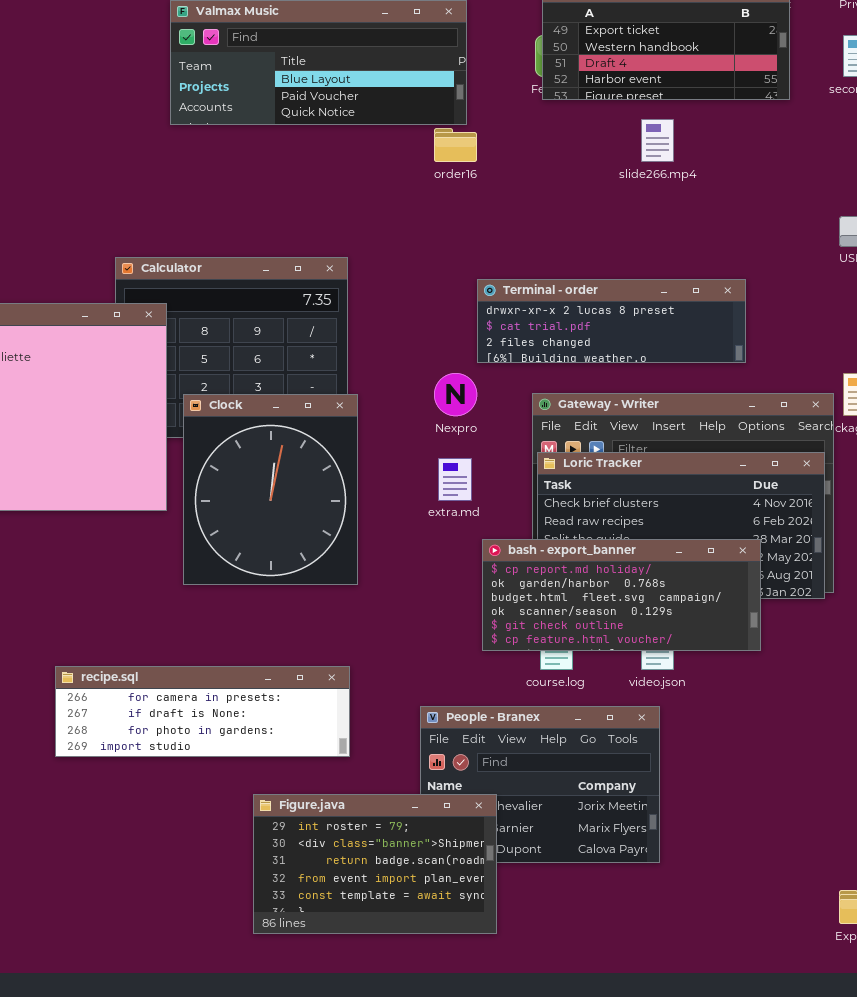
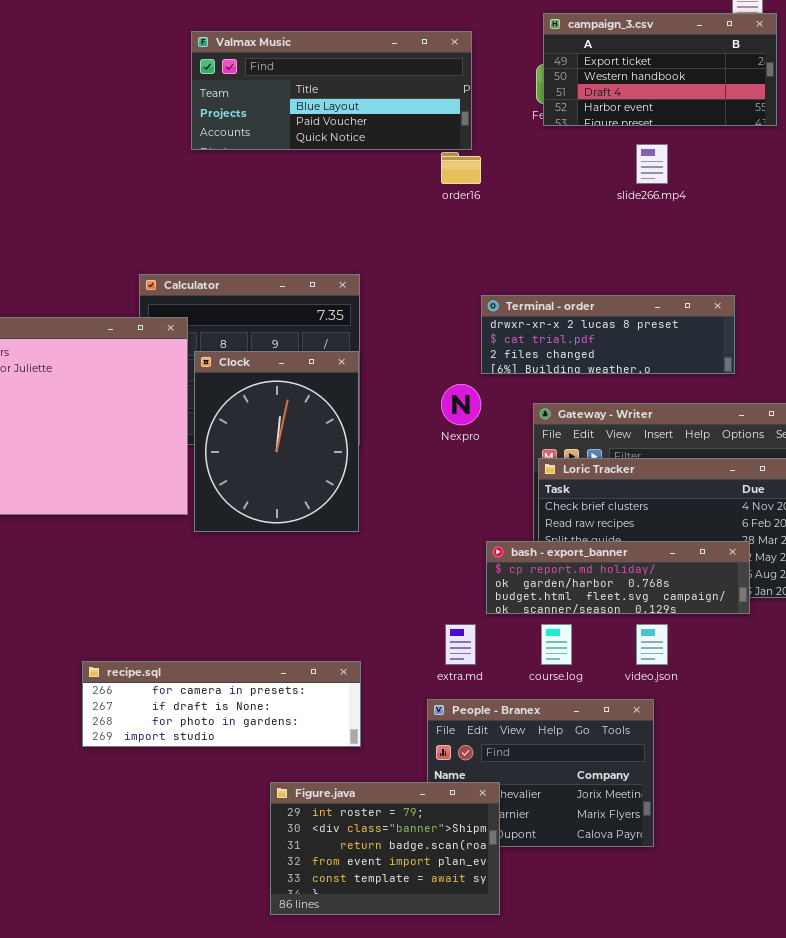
Clock: [183,394,358,585] -> [194,351,359,532], moved
extra.md: [438,458,472,501] -> [445,624,476,665], moved
bash - export_banner: [482,539,761,651] -> [486,541,750,614], resized

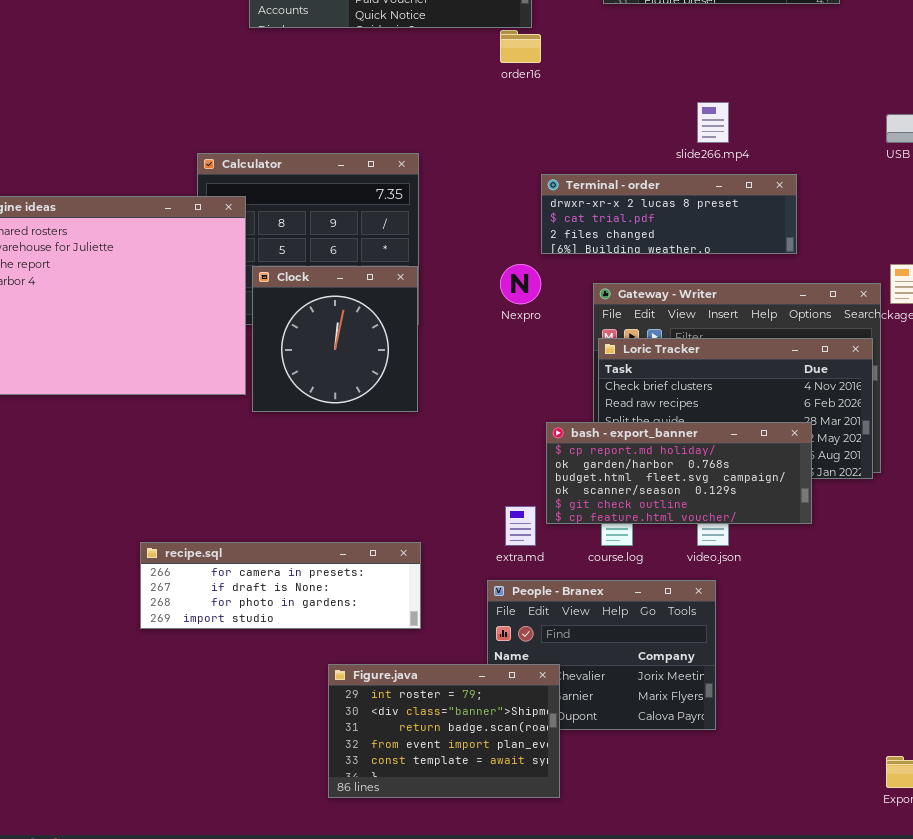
slide266.mp4: [636,144,668,184] -> [697,102,729,143], moved
Clock: [194,351,359,532] -> [252,266,418,412], resized
bash - export_banner: [486,541,750,614] -> [546,422,812,524], resized

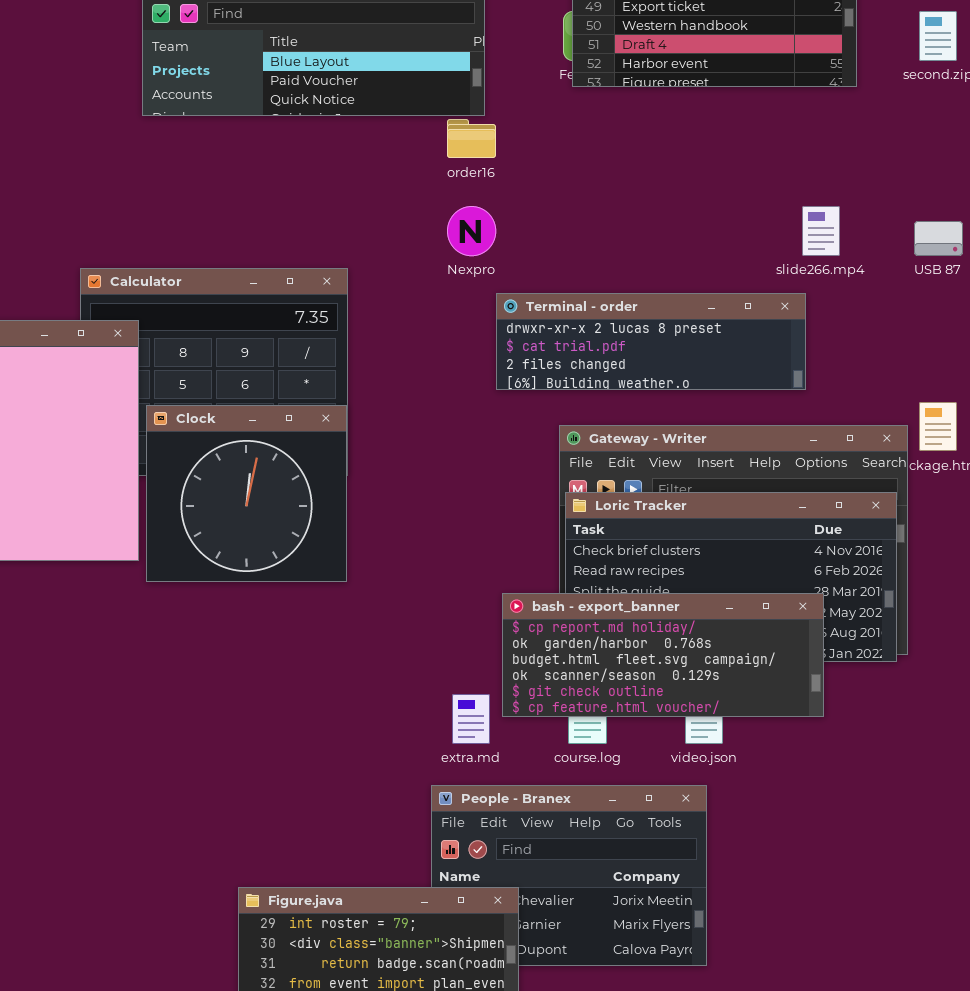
slide266.mp4: [697,102,729,143] -> [802,206,840,256], moved
Nexpro: [500,264,541,304] -> [447,206,496,256], moved
recipe.sql: [140,542,421,629] -> none, closed

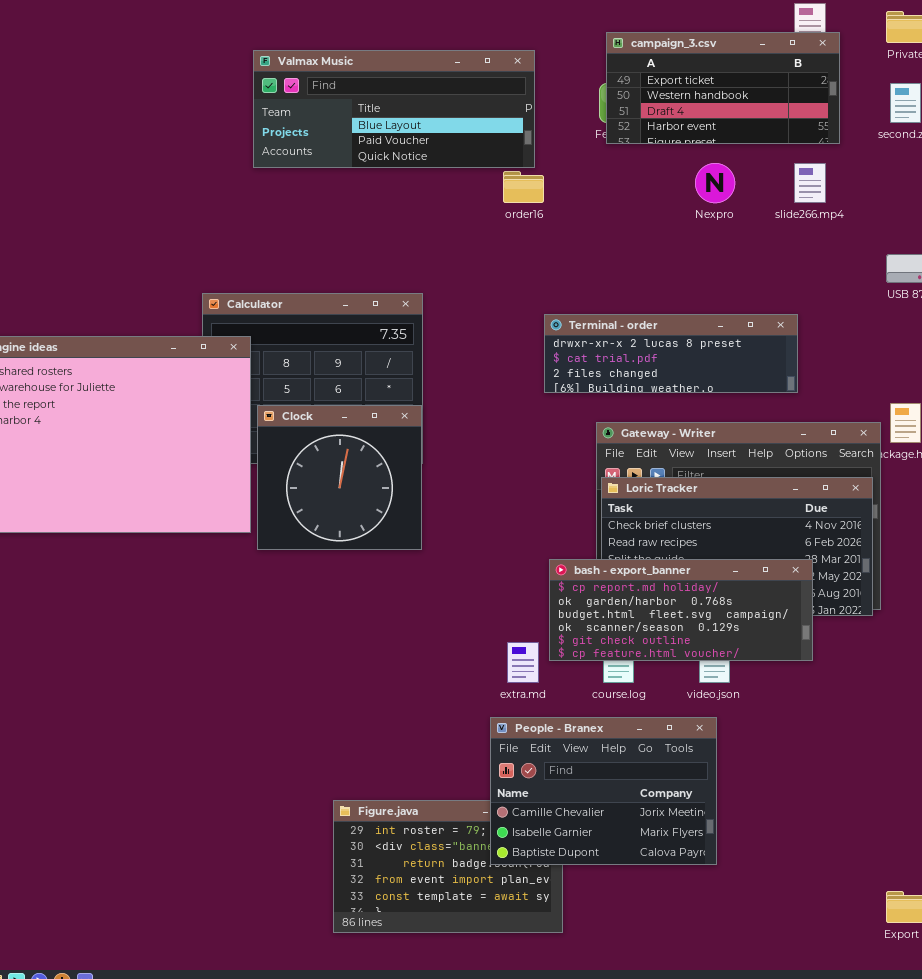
Nexpro: [447,206,496,256] -> [695,163,735,203], moved
slide266.mp4: [802,206,840,256] -> [794,163,826,203], moved
People - Branex: [431,785,707,966] -> [490,717,717,865], raised

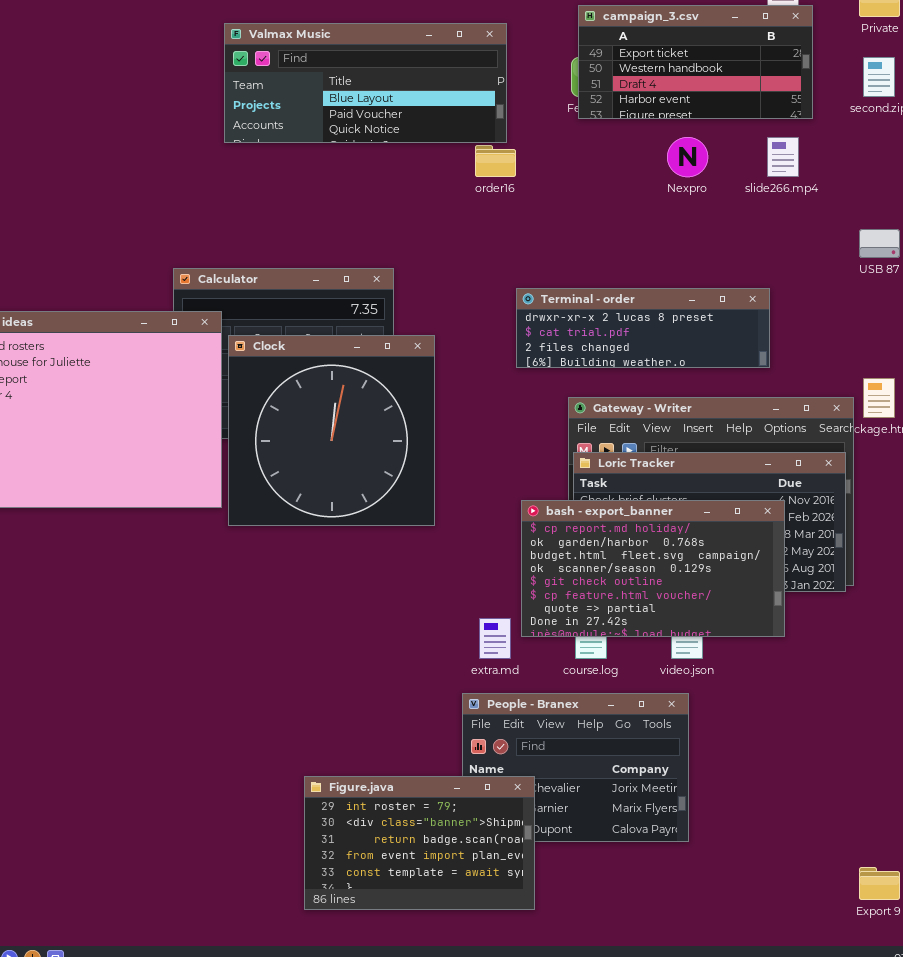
Clock: [257,405,422,550] -> [228,335,435,526], resized
bash - export_banner: [549,559,813,661] -> [521,500,785,637], resized
Figure.java: [333,800,563,933] -> [304,776,535,910], raised

